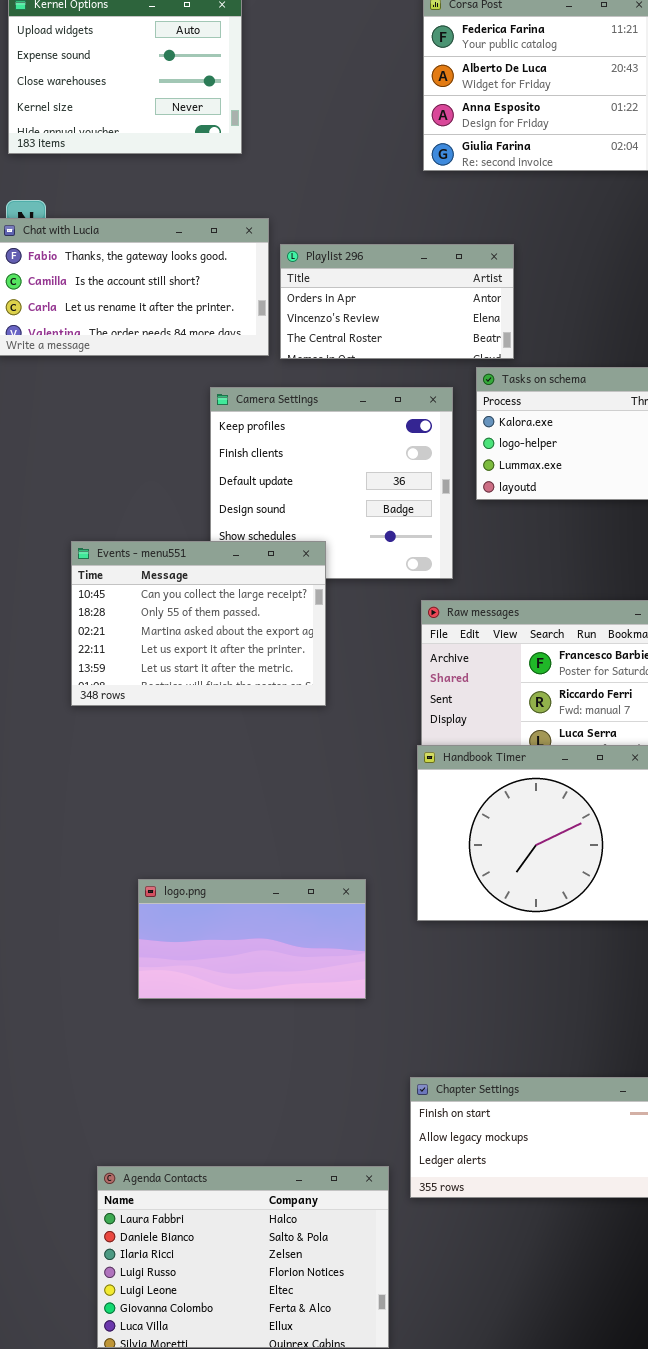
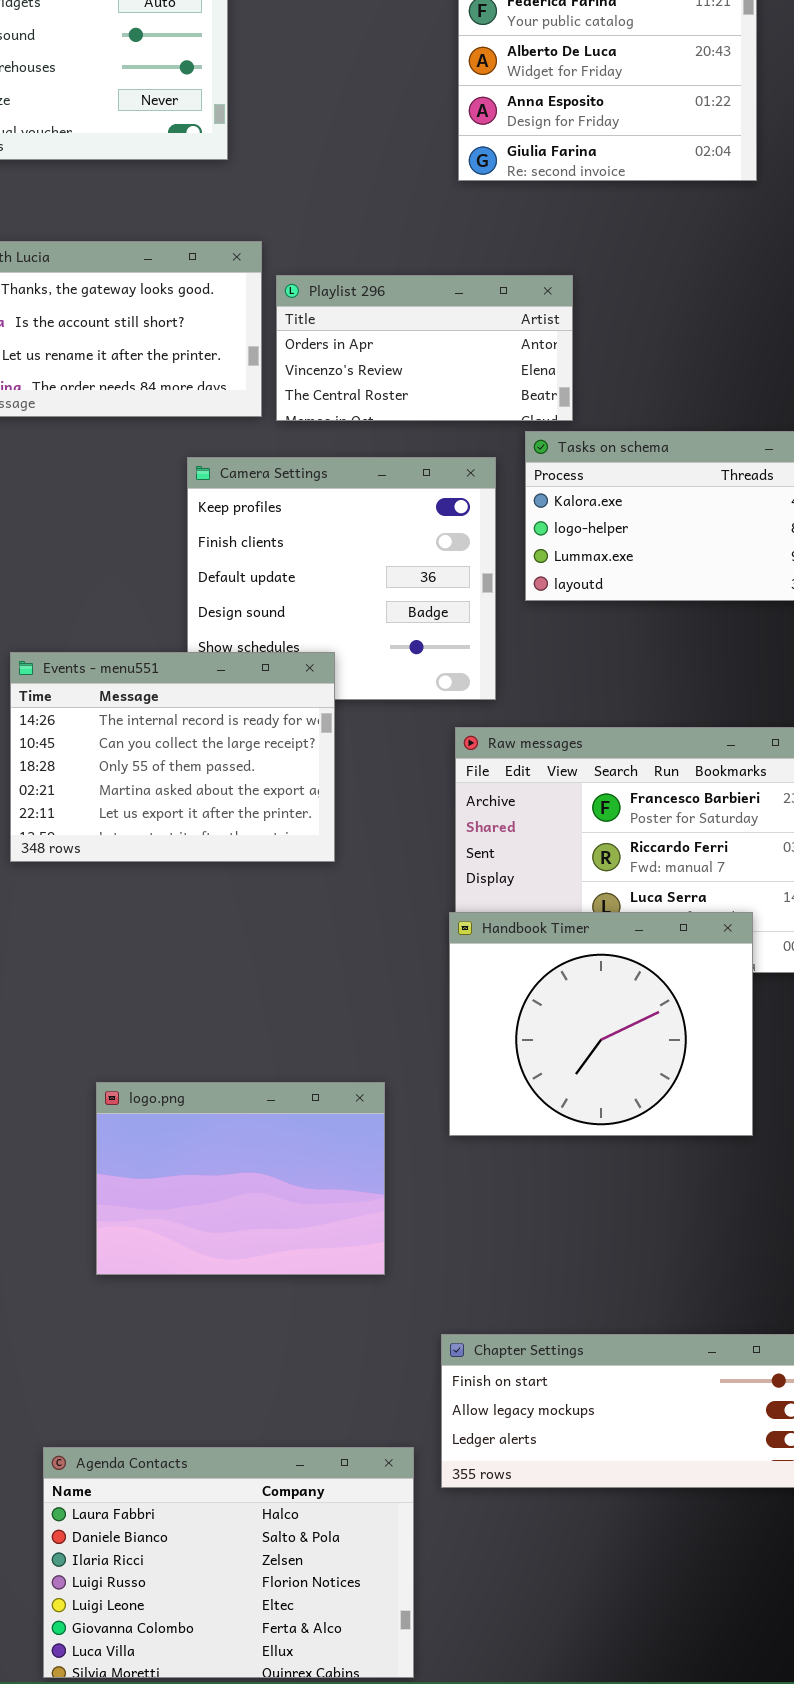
Events - menu551: [71,541,326,706] -> [10,652,335,862], scrolled up 1 row
logo.png: [138,879,366,999] -> [96,1082,385,1275], resized

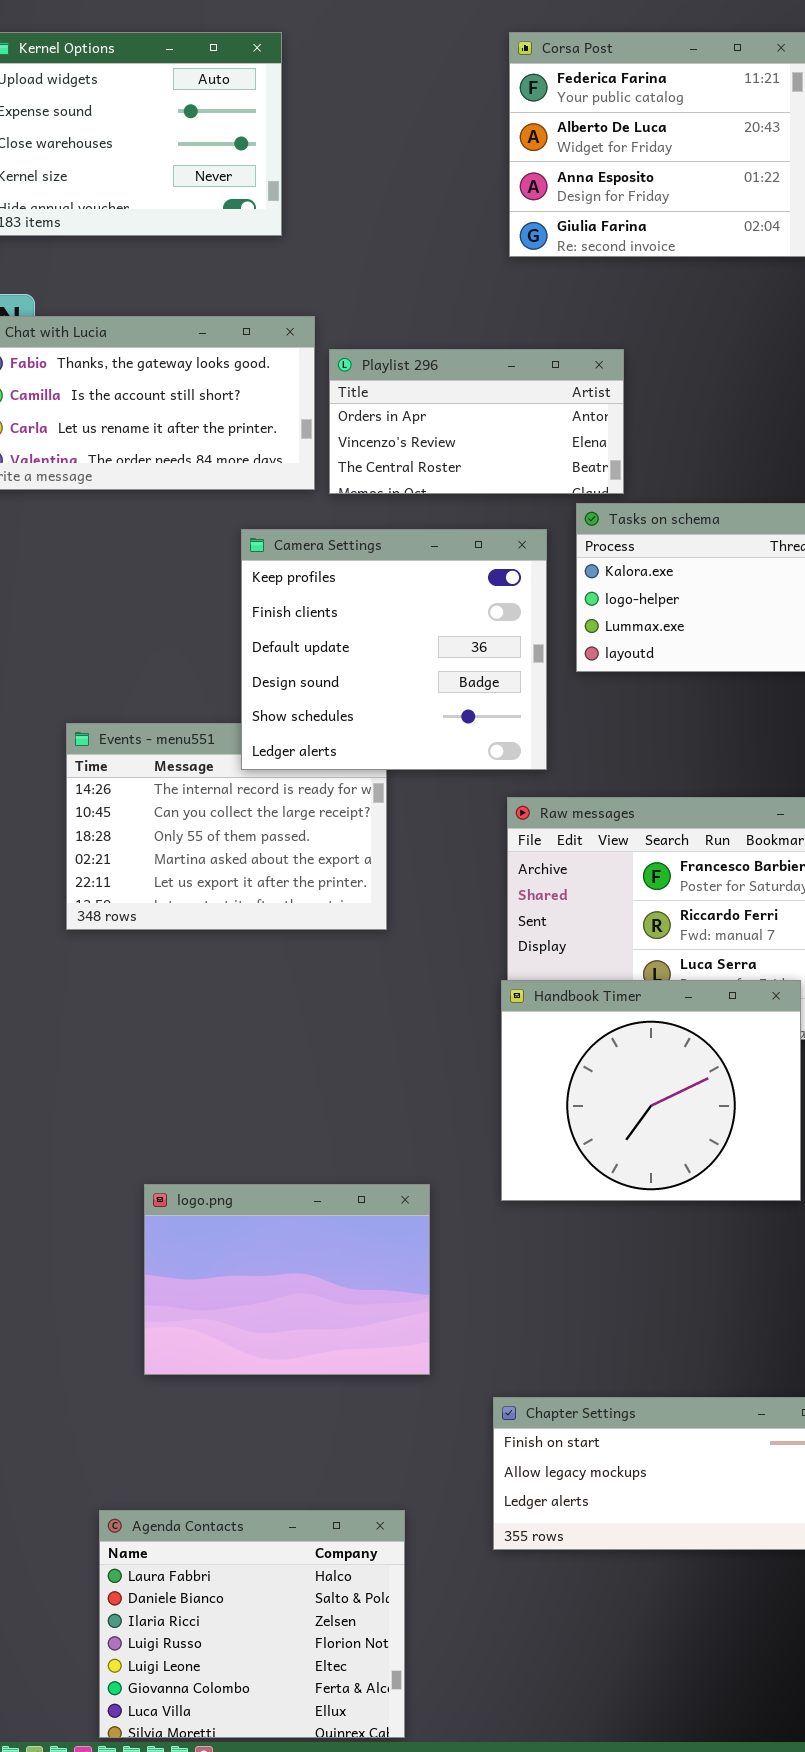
Camera Settings: [187,457,496,700] -> [241,529,547,770], raised
logo.png: [96,1082,385,1275] -> [144,1184,430,1375], moved
Agenda Contacts: [43,1447,414,1678] -> [99,1510,405,1738], resized

